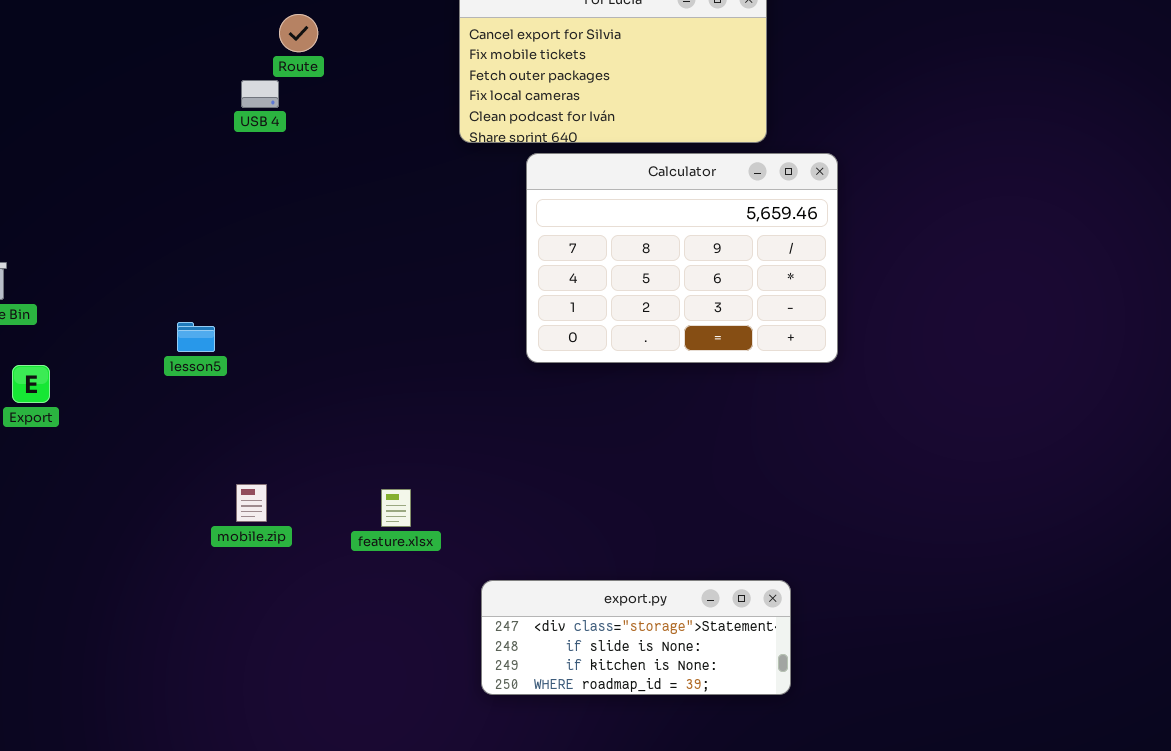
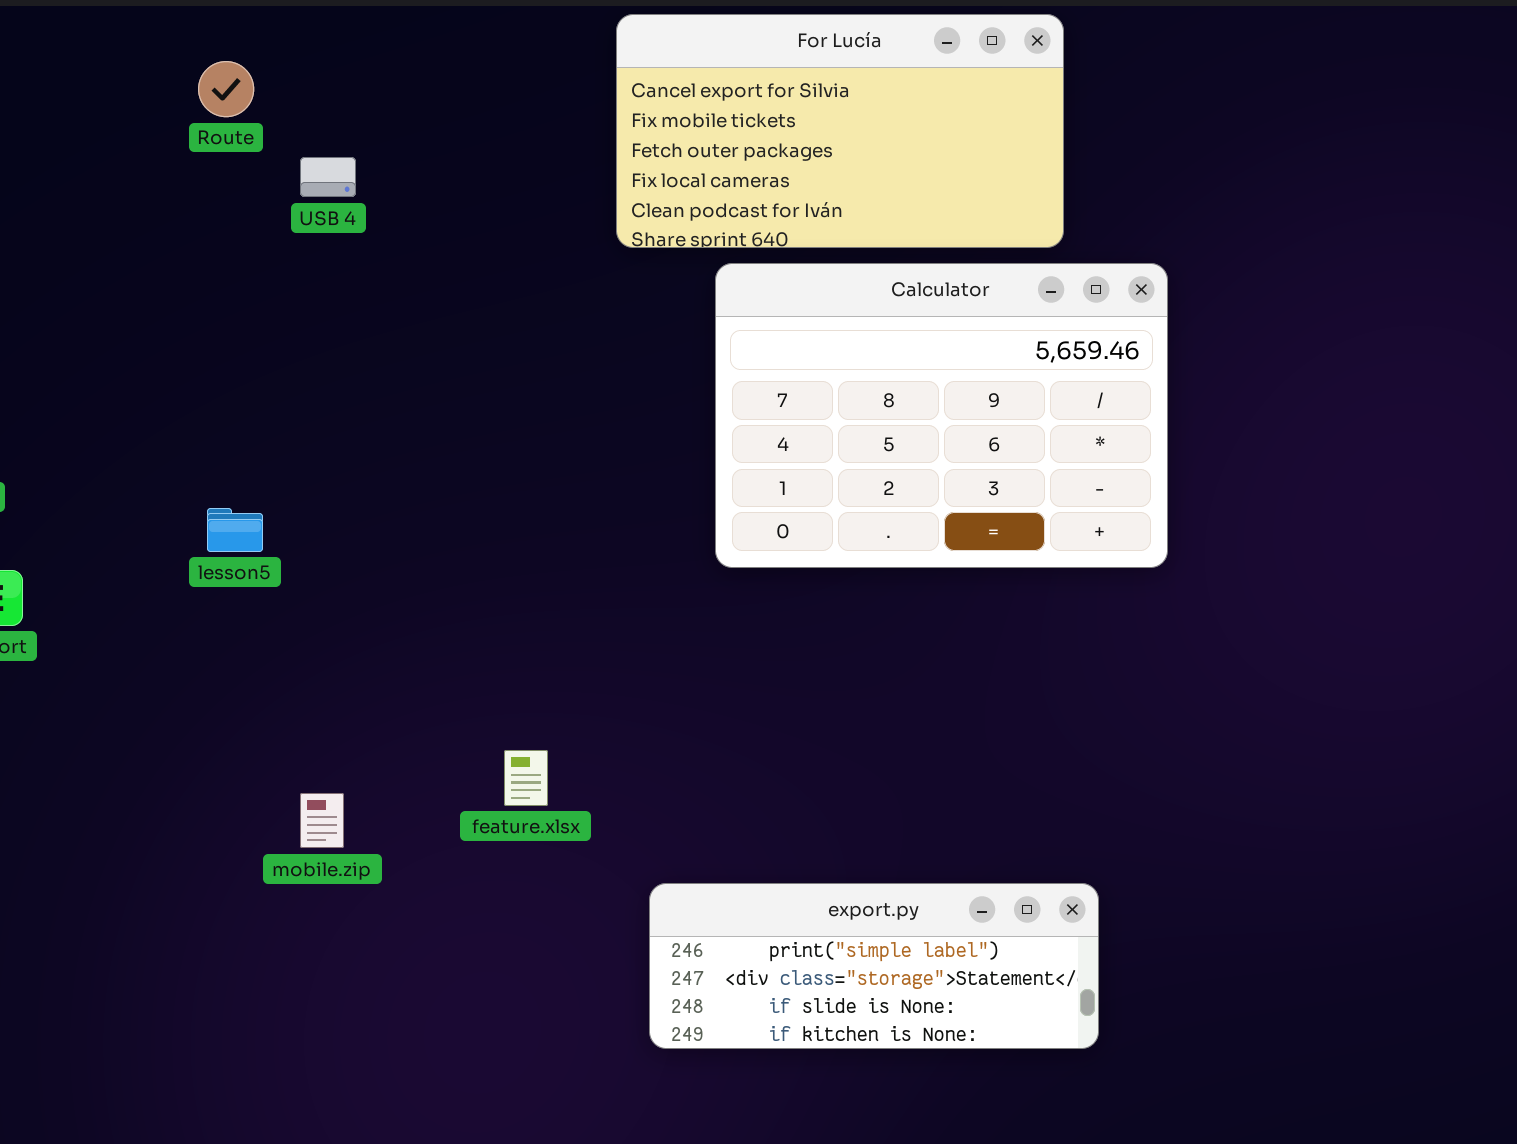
Route: [279,14,318,52] -> [198,61,254,117], moved
mobile.zip: [236,484,267,522] -> [300,793,344,848], moved
export.py: [481,580,791,695] -> [649,883,1099,1049], scrolled up 1 row

